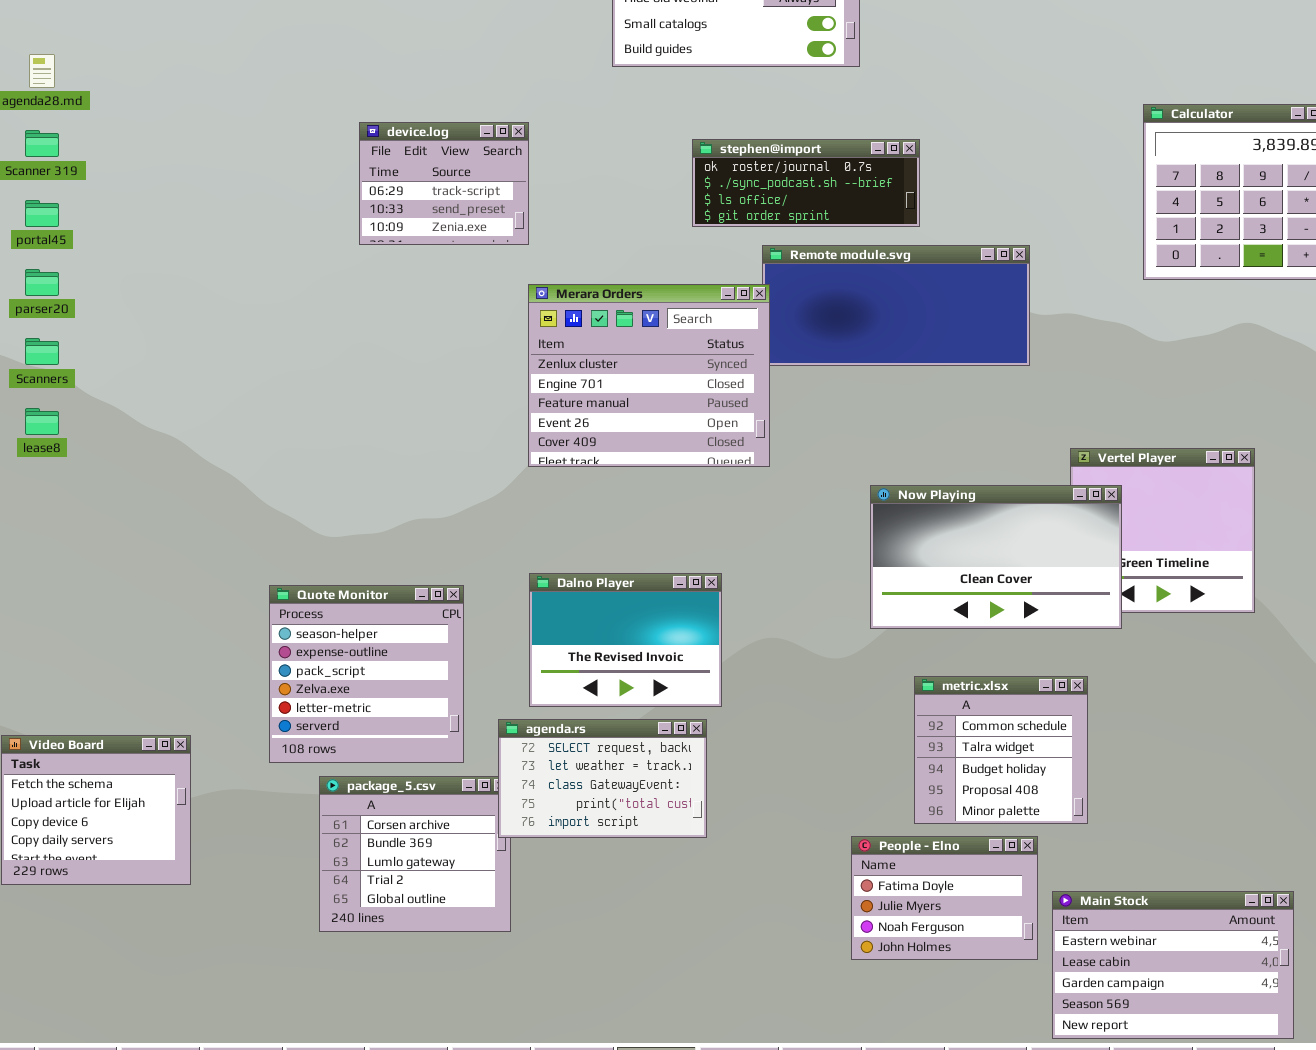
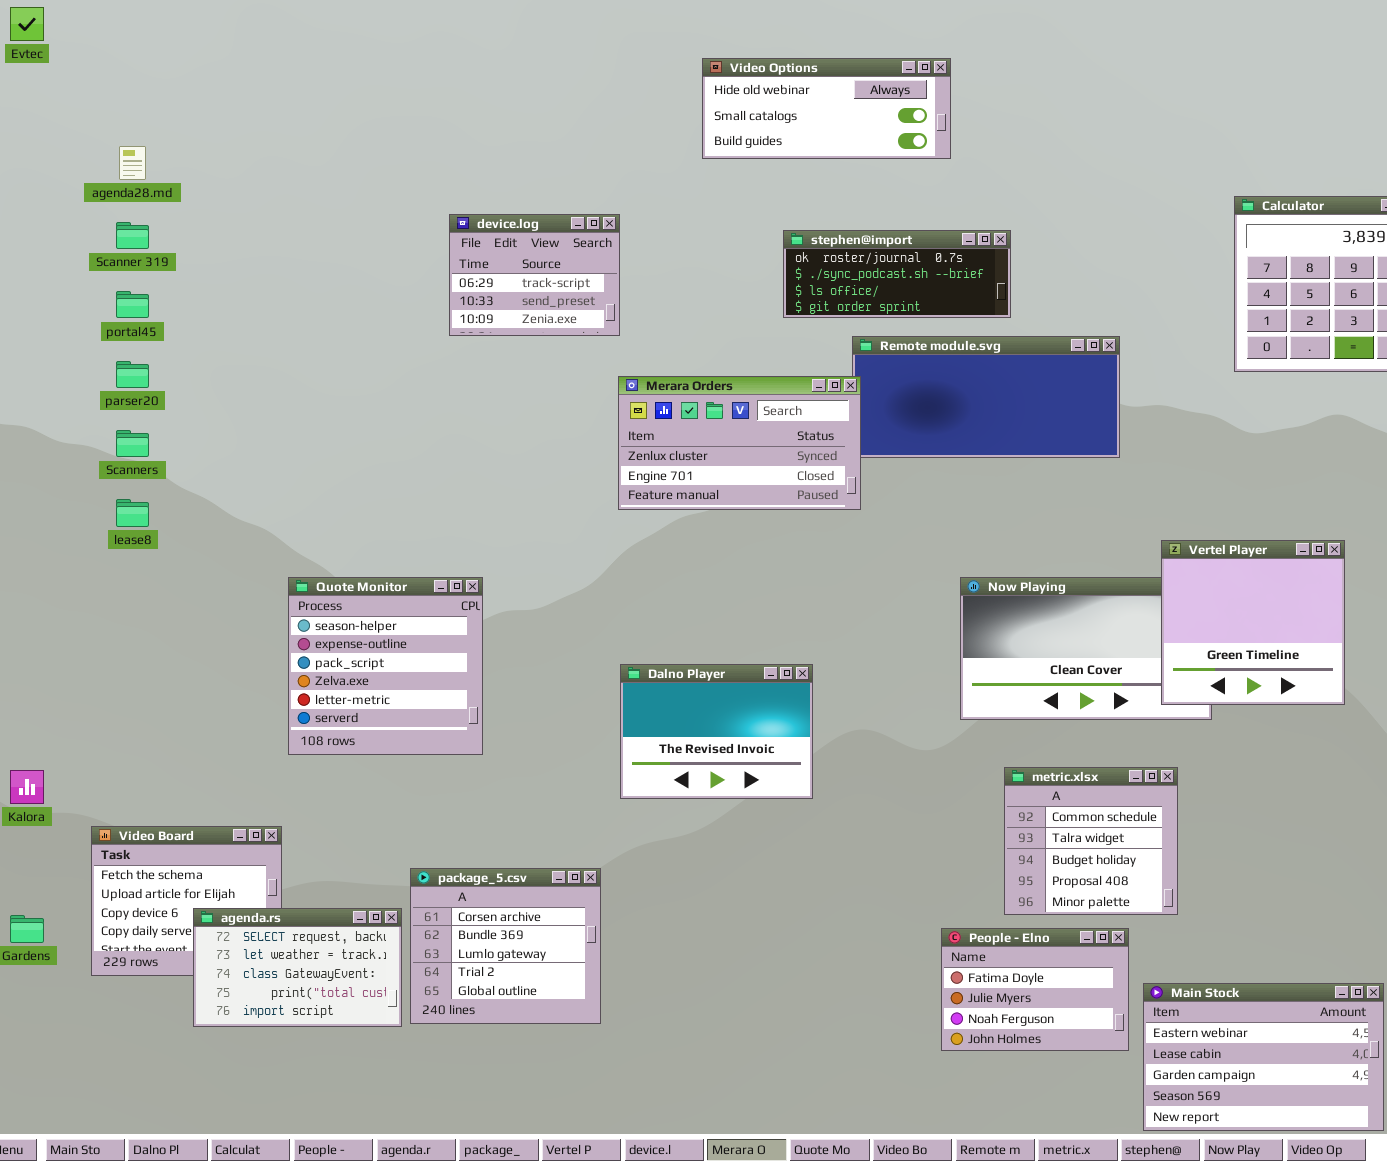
Merara Orders: [528,284,770,467] -> [618,376,861,510], resized
Vertel Player: [1070,448,1255,613] -> [1161,540,1345,705], raised
Quote Monitor: [269,585,464,763] -> [288,577,483,755], moved
agenda.rs: [498,719,707,838] -> [193,908,402,1027], moved

